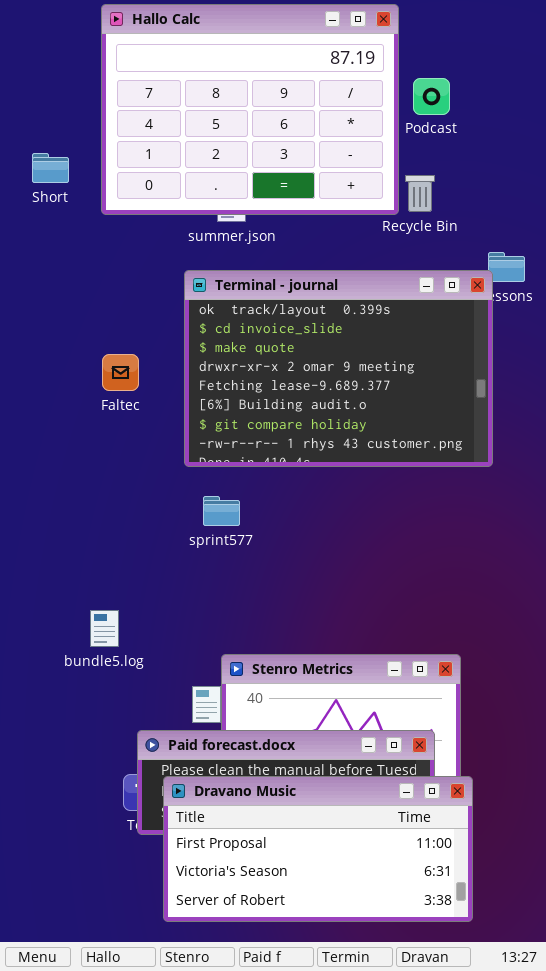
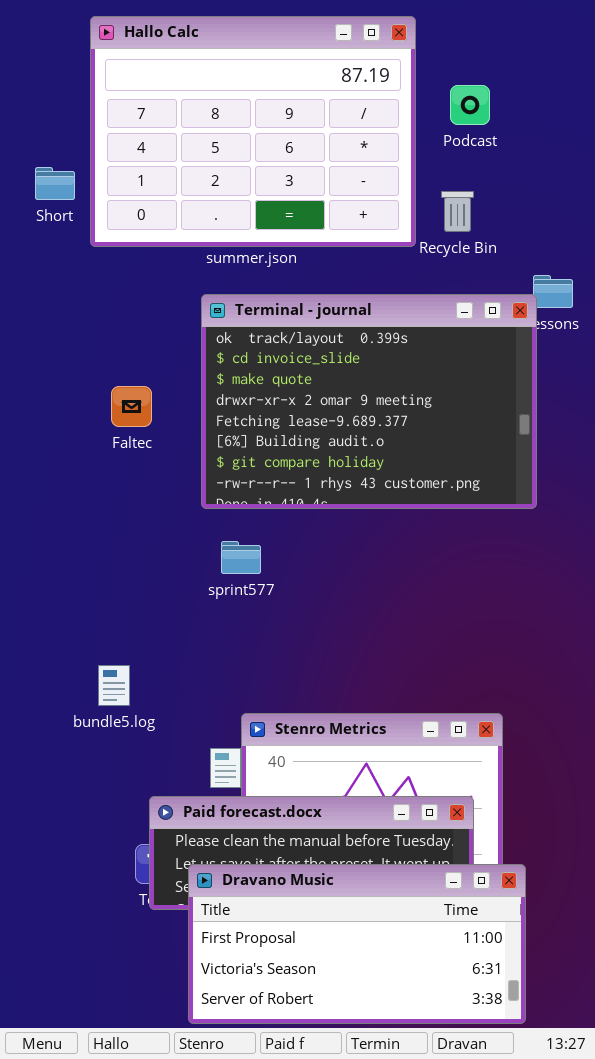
Hallo Calc: [101,4,399,215] -> [90,16,416,247], moved
Dravano Music: [163,776,473,922] -> [188,864,526,1024], moved

